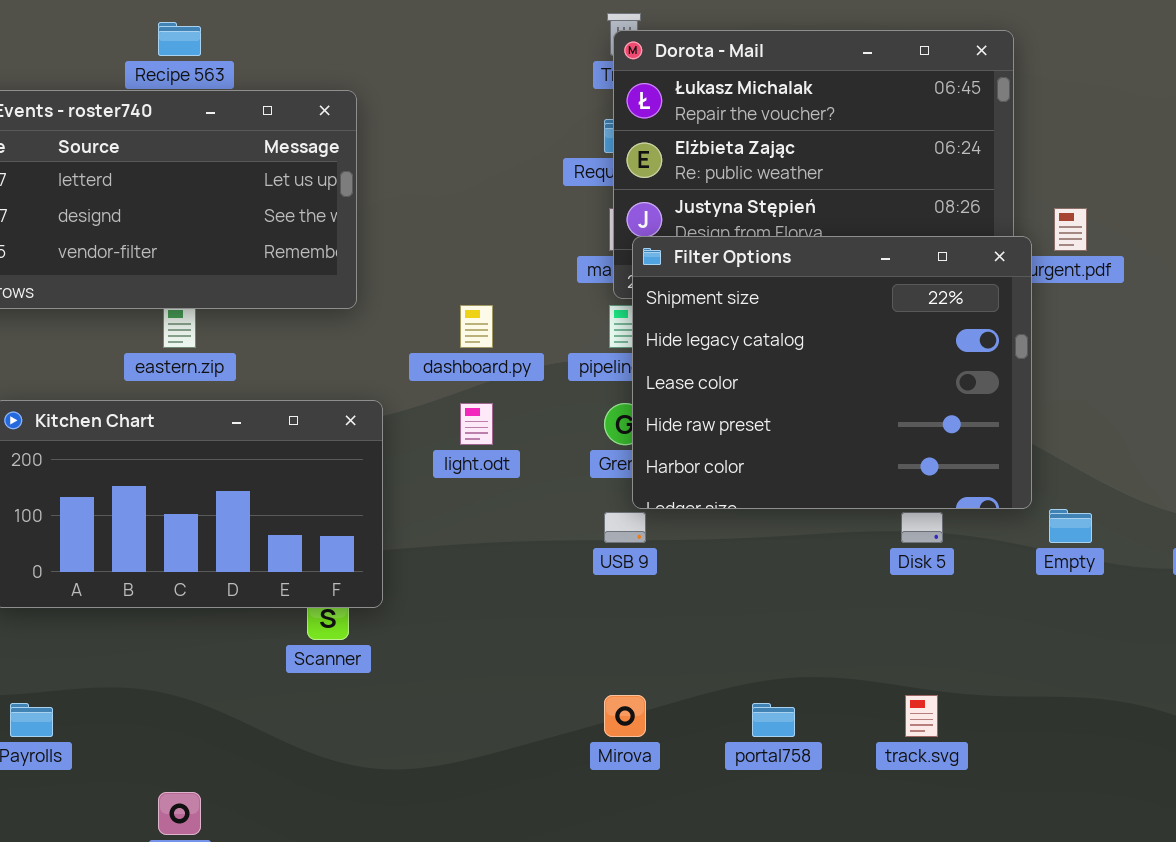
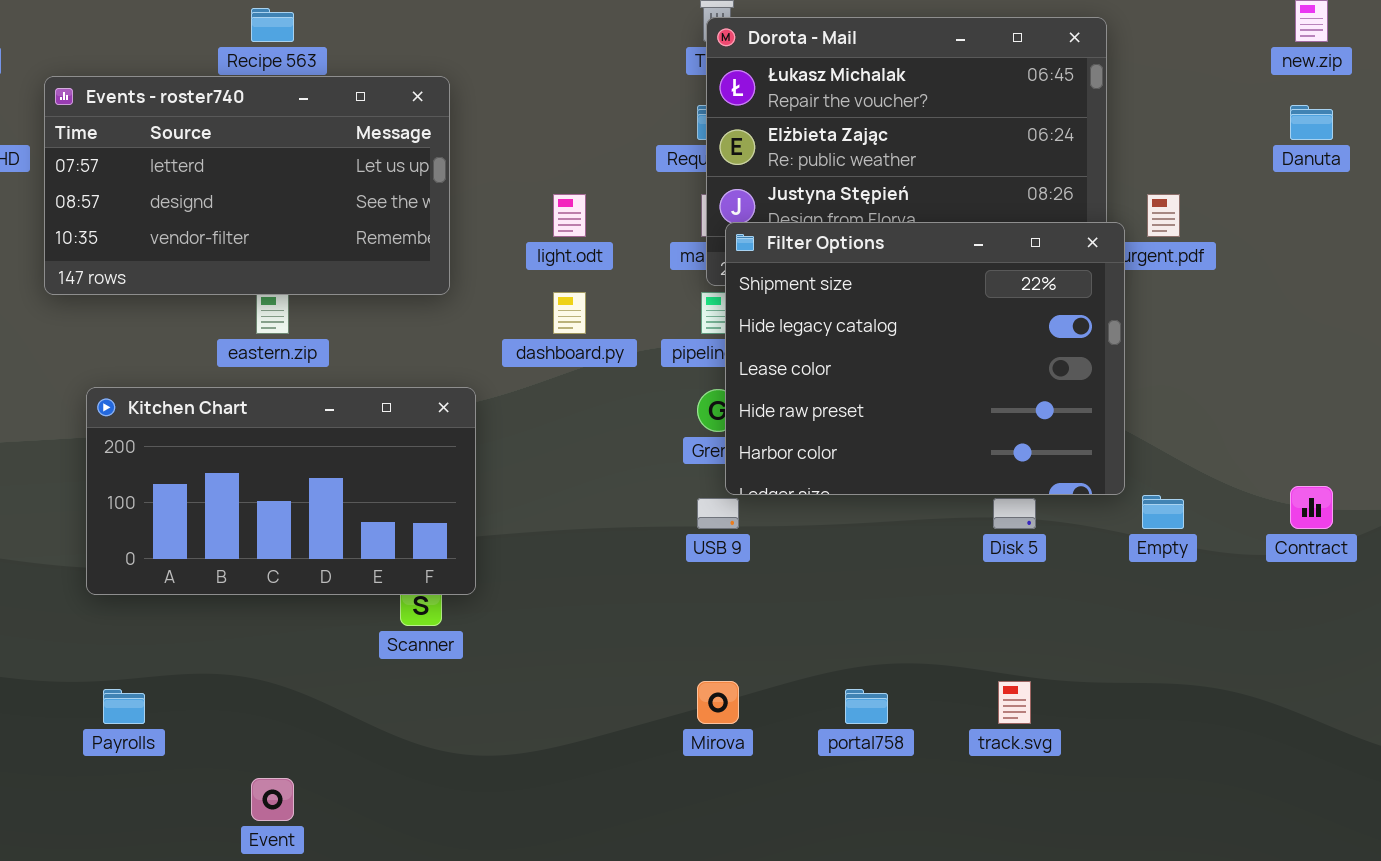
light.odt: [460,403,493,445] -> [553,194,586,237], moved

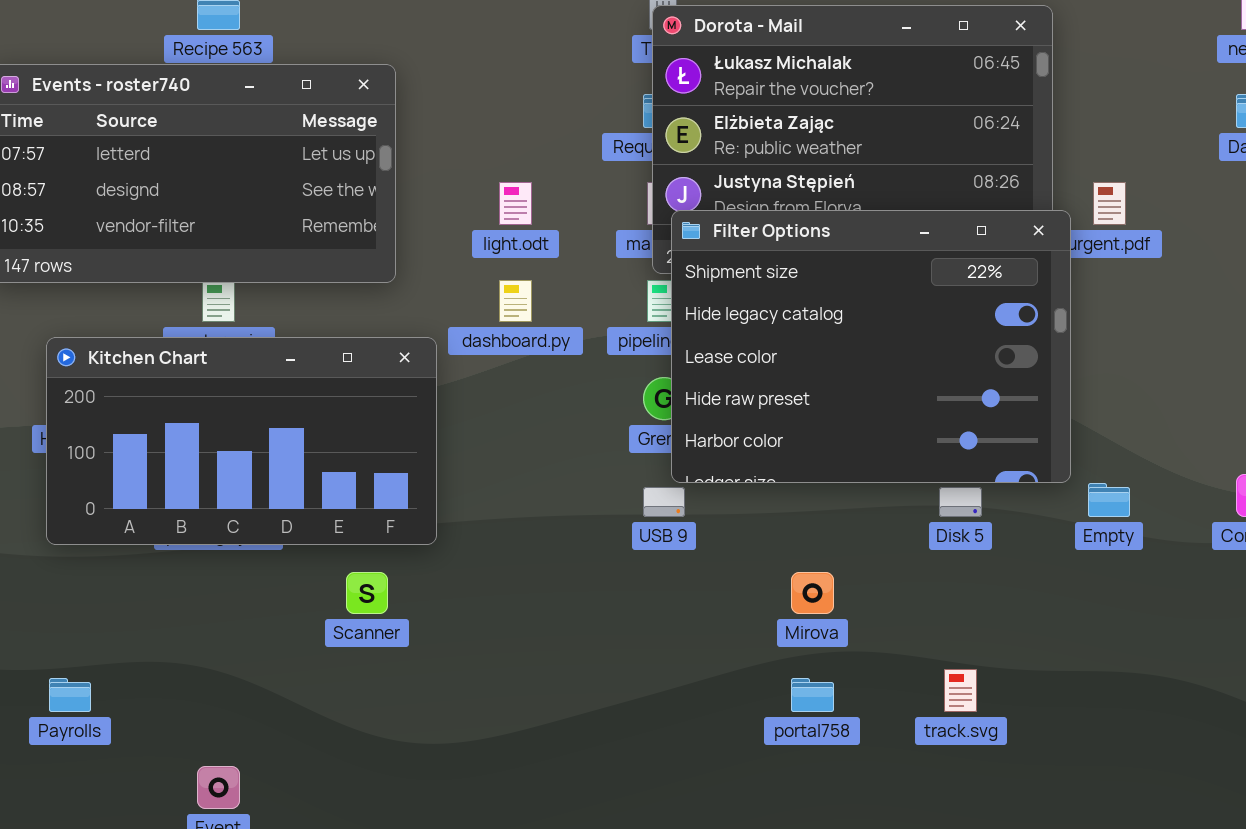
Kitchen Chart: [86,387,476,595] -> [46,337,437,545], moved
Mirova: [697,681,739,724] -> [791,572,834,614], moved

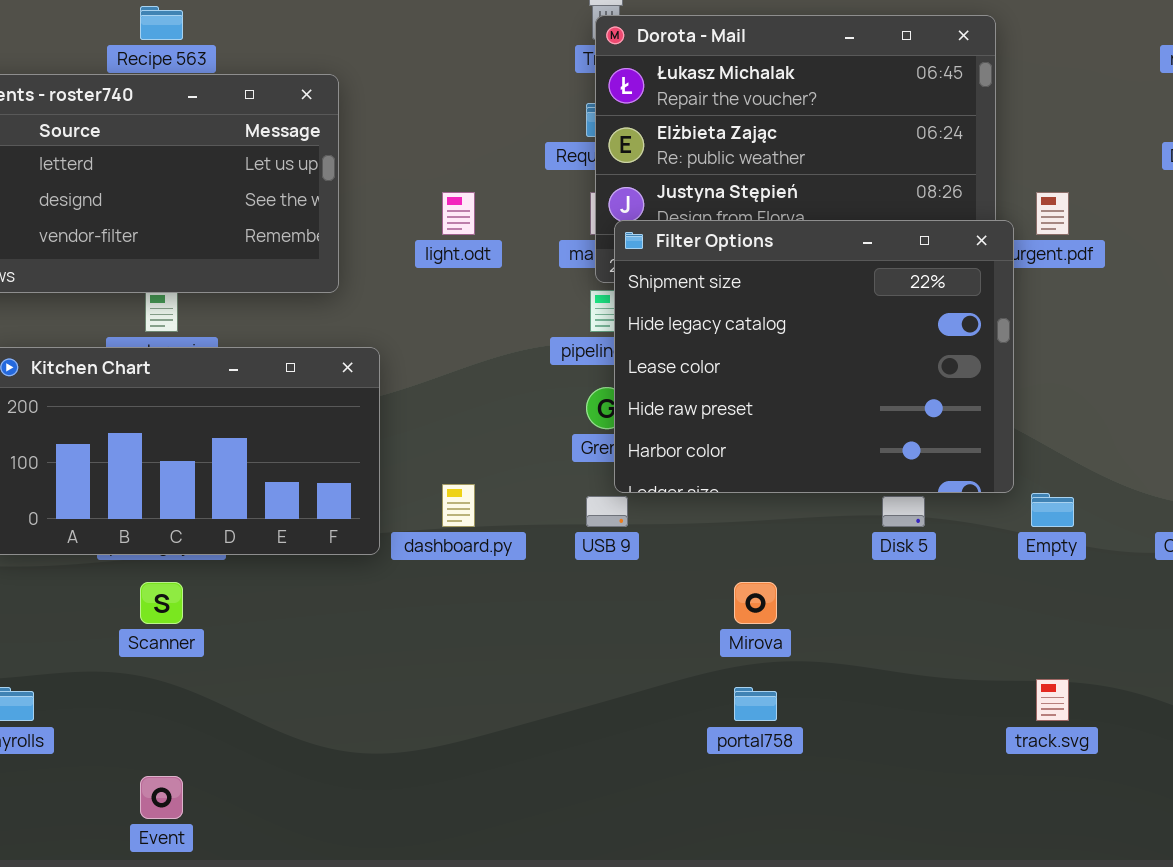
dashboard.py: [499,280,532,322] -> [442,484,475,527], moved
Scanner: [346,572,388,614] -> [140,582,183,624], moved
track.svg: [944,669,977,712] -> [1036,679,1069,721], moved

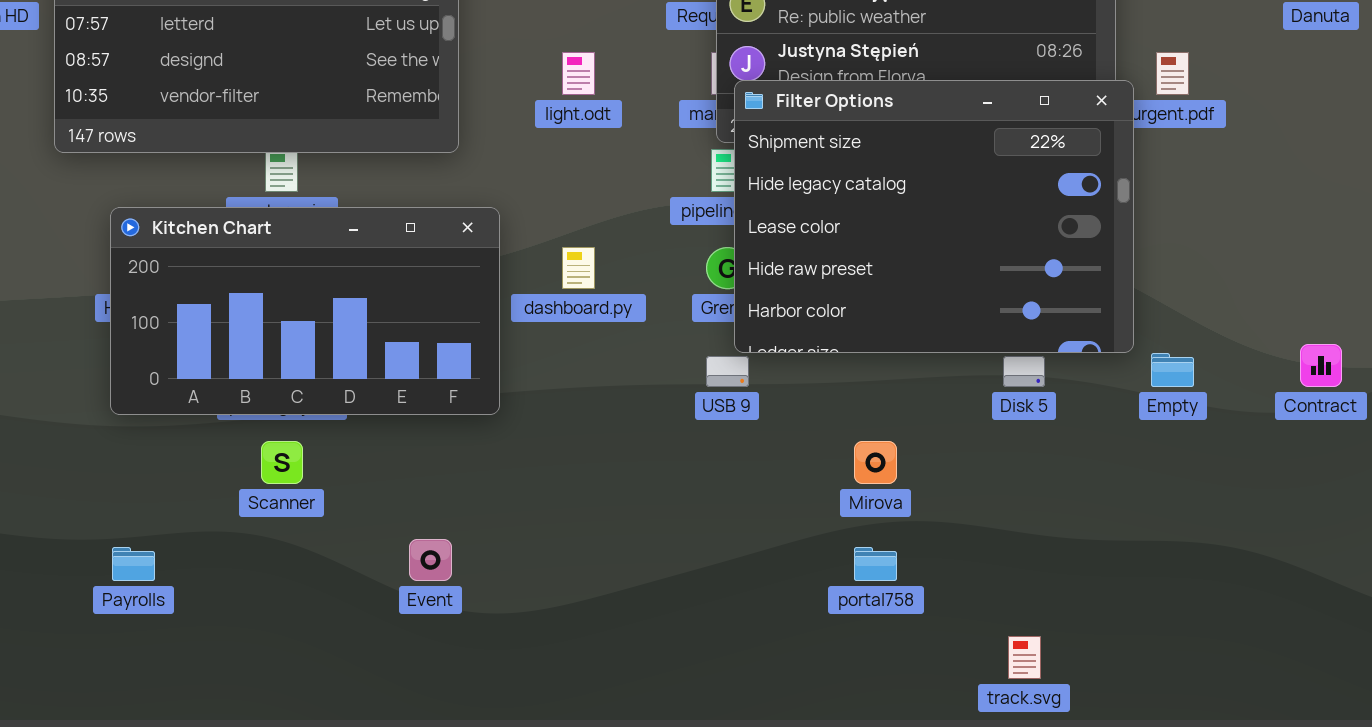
dashboard.py: [442,484,475,527] -> [562,247,595,289], moved
track.svg: [1036,679,1069,721] -> [1008,636,1041,679], moved
Event: [140,776,183,819] -> [409,539,452,581], moved

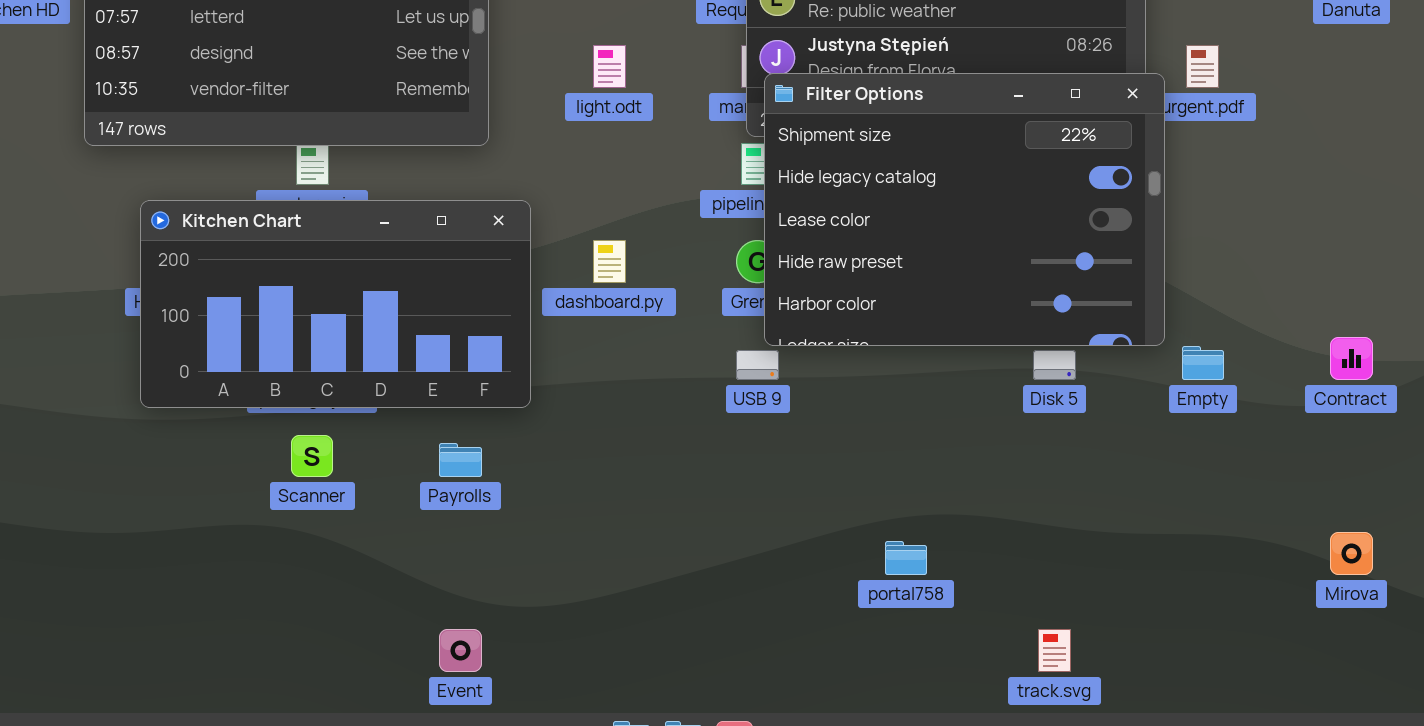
Mirova: [854,441,897,484] -> [1330,532,1373,575], moved
Event: [409,539,452,581] -> [439,629,482,672], moved
Payrolls: [112,547,155,581] -> [439,443,482,477], moved

